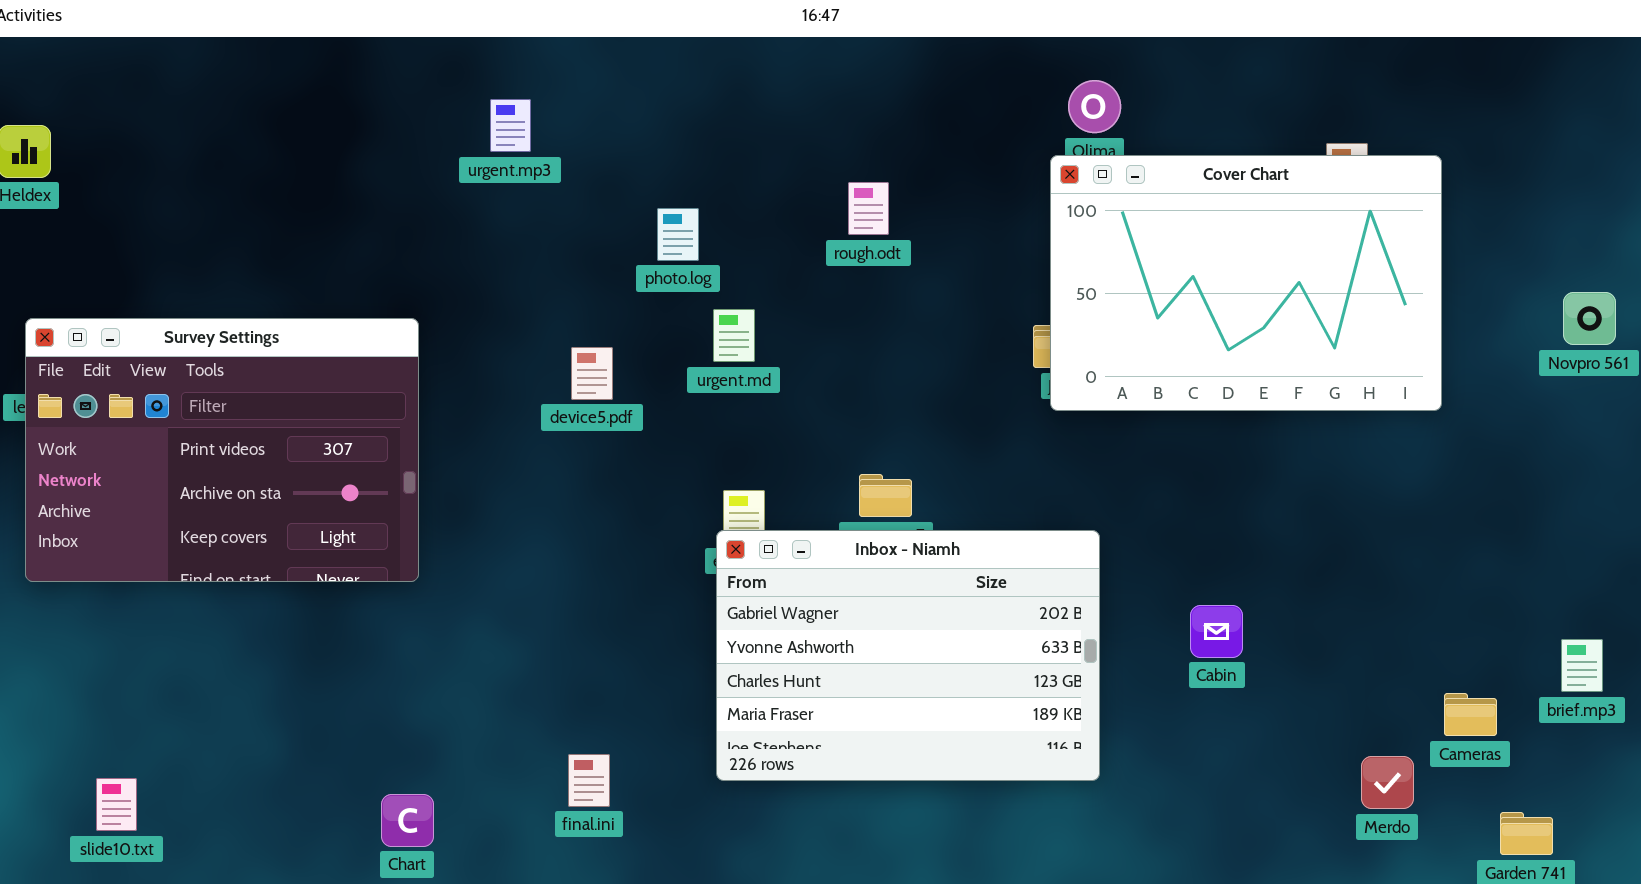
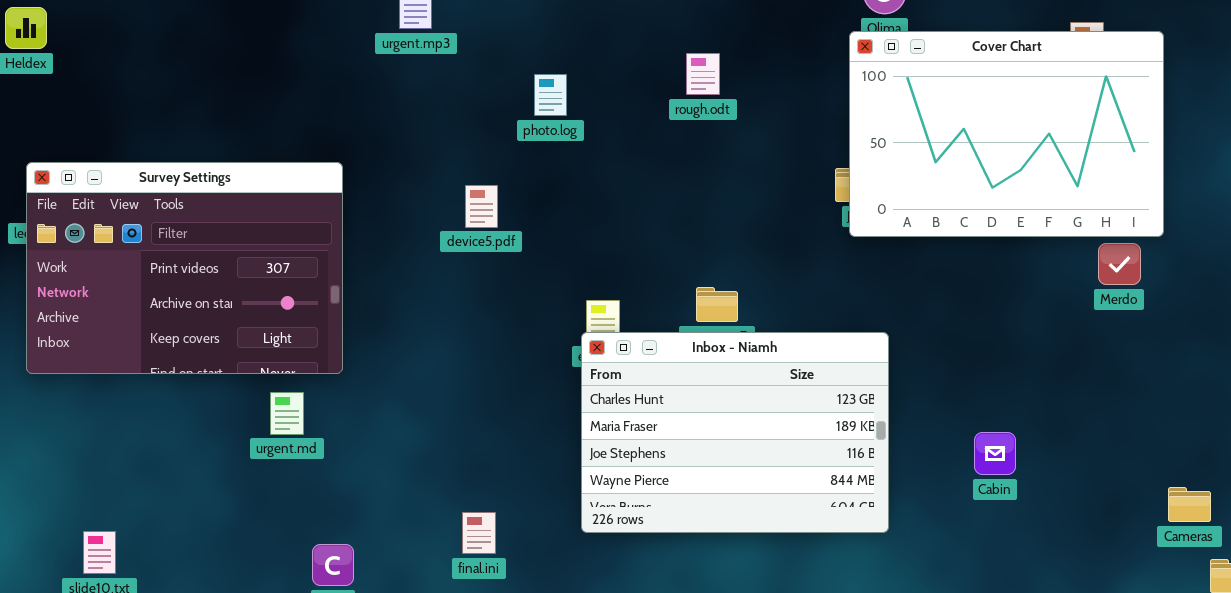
urgent.md: [713,309,755,362] -> [270,392,304,435], moved
Inbox - Niamh: [716,530,1100,781] -> [581,332,889,533], scrolled down 2 rows
Cabin: [1190,605,1243,658] -> [974,432,1016,475], moved
Cameras: [1444,693,1497,736] -> [1168,487,1211,522], moved
Merdo: [1361,756,1414,809] -> [1098,243,1141,285], moved

